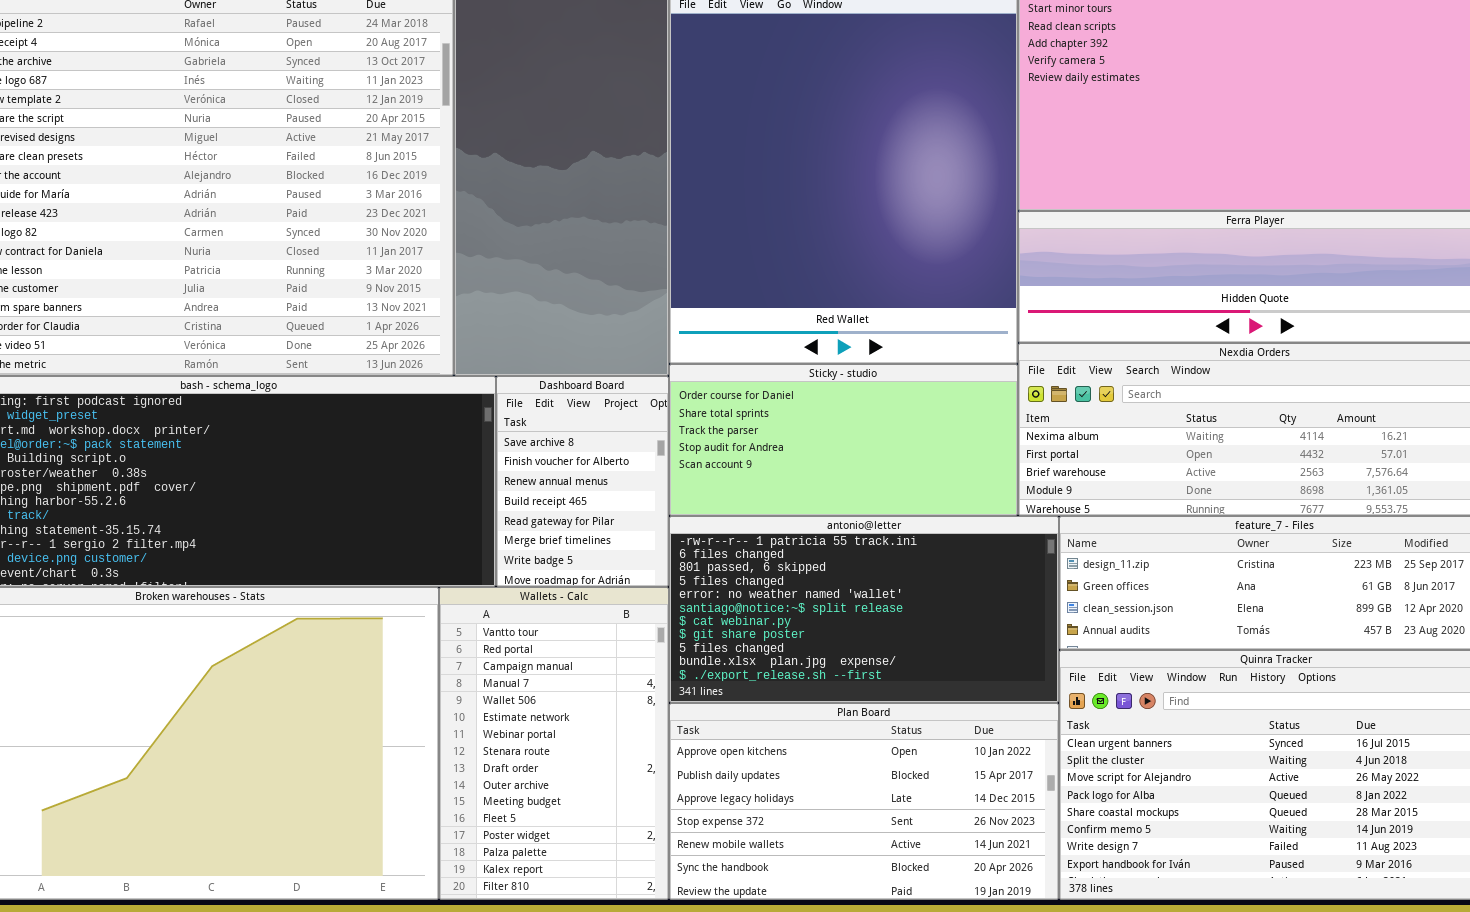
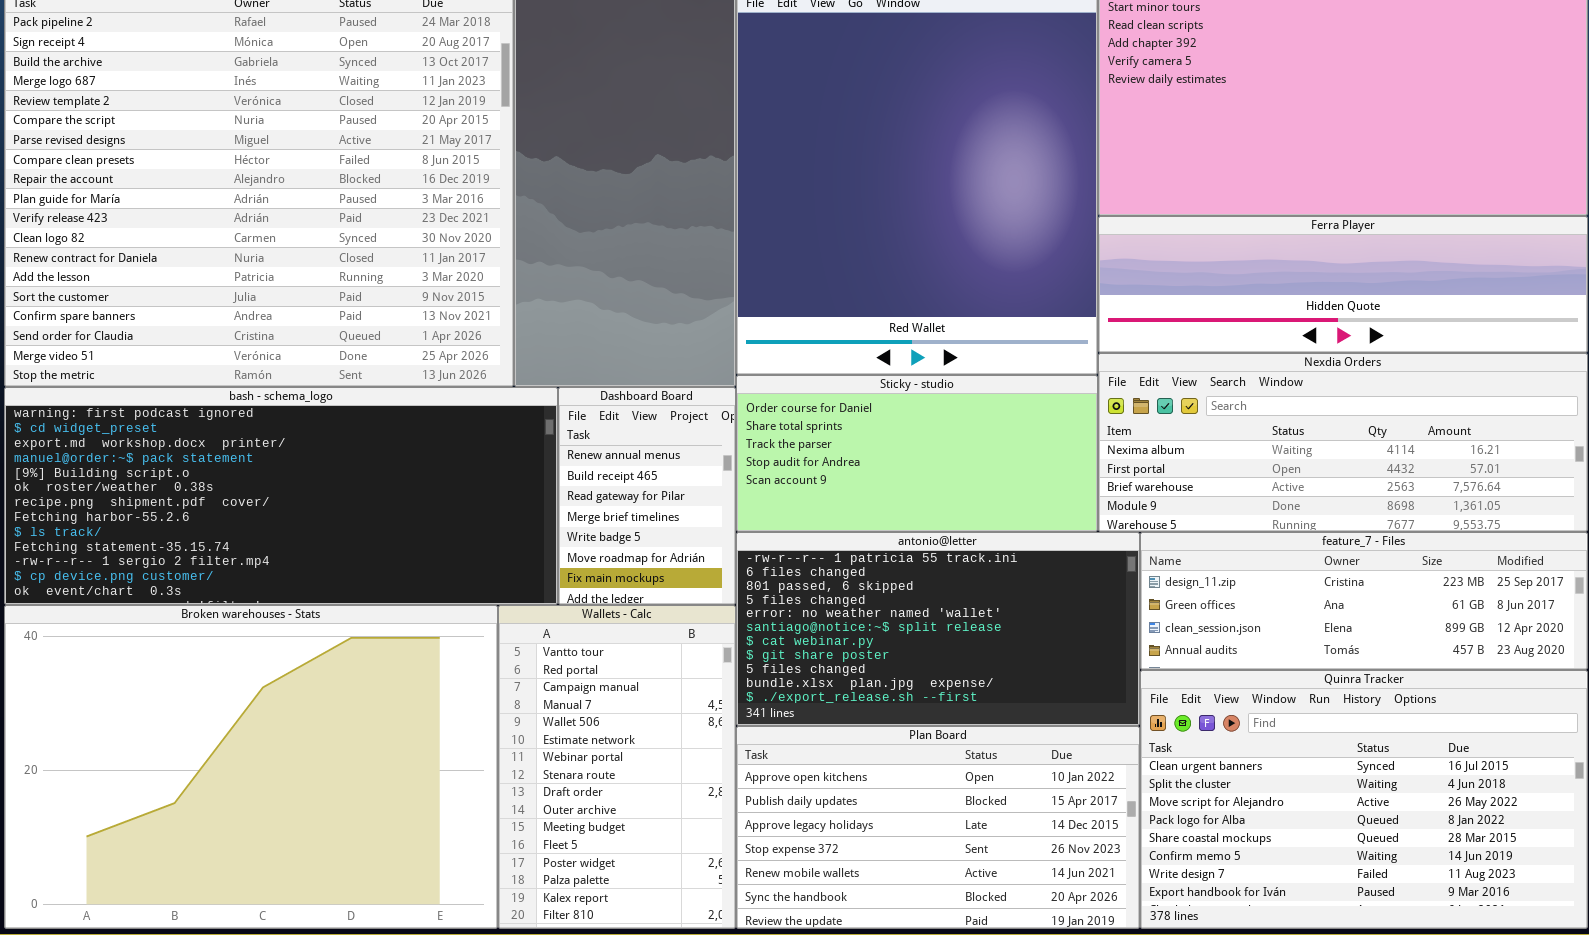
Dashboard Board: [496,376,669,587] -> [558,387,736,605], scrolled down 2 rows

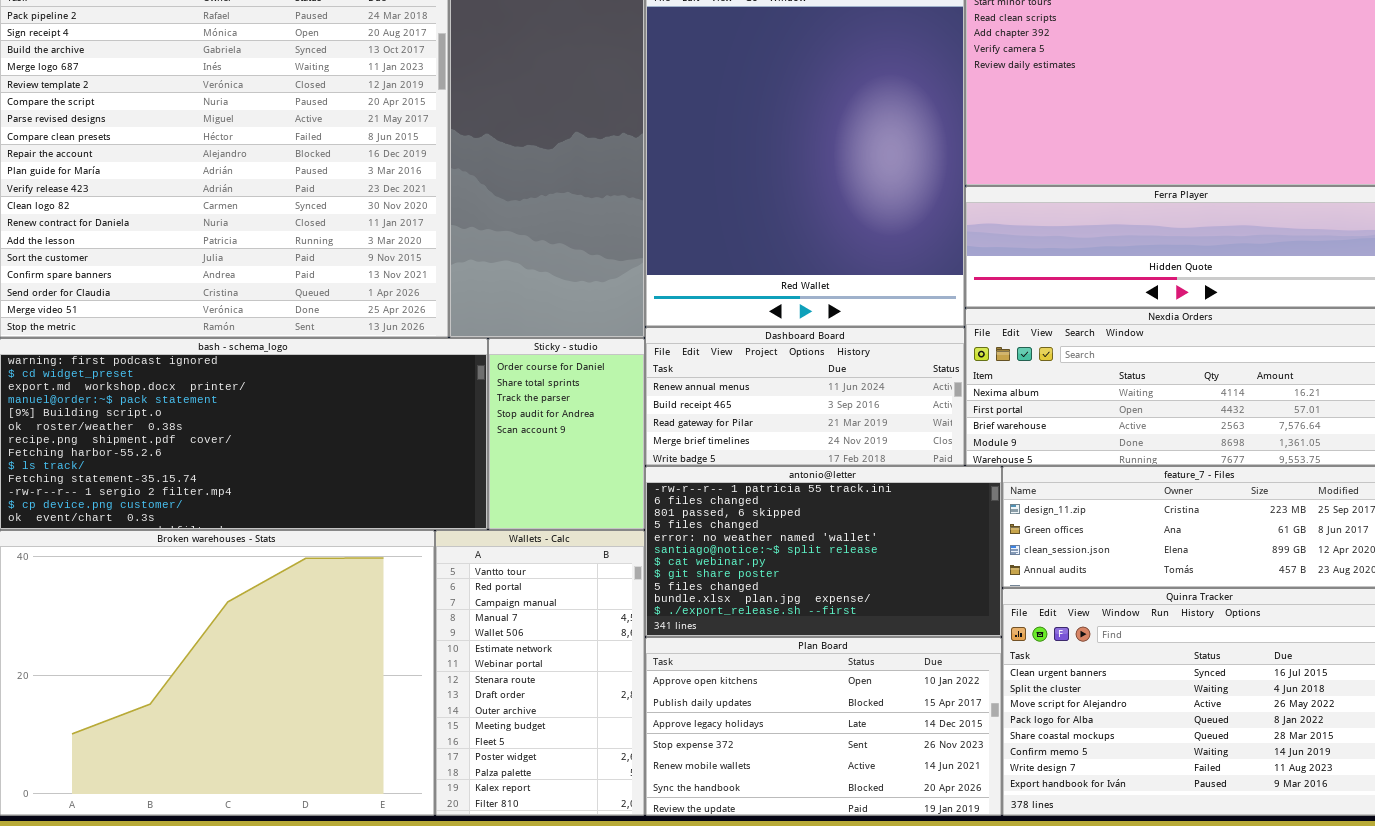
Sticky - studio: [736,375,1098,532] -> [488,338,645,530], moved, resized
Dashboard Board: [558,387,736,605] -> [645,327,965,466], moved, resized

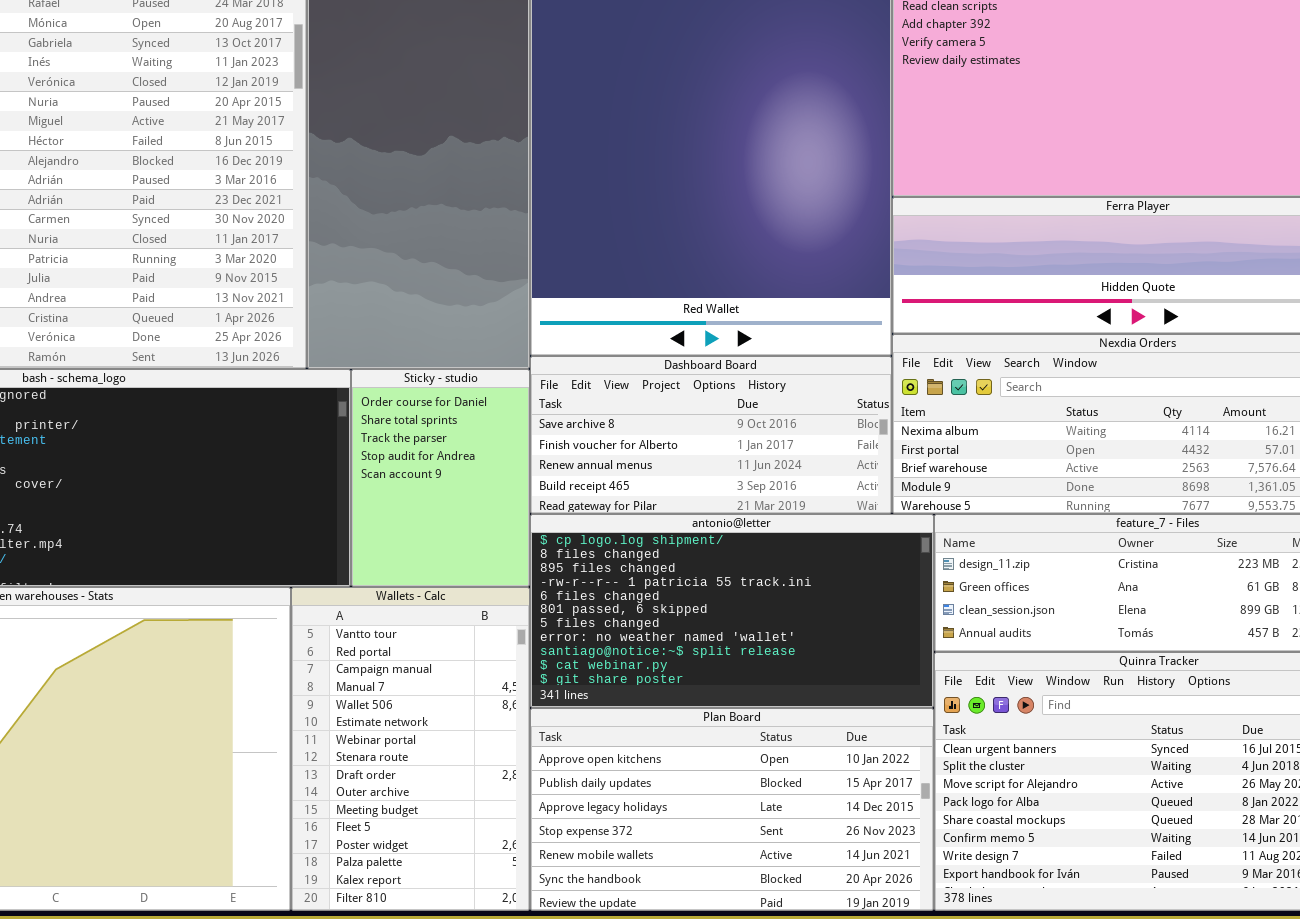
Dashboard Board: [645,327,965,466] -> [530,356,892,514], scrolled up 2 rows
antonio@letter: [645,466,1002,637] -> [530,514,934,708], scrolled up 3 rows

